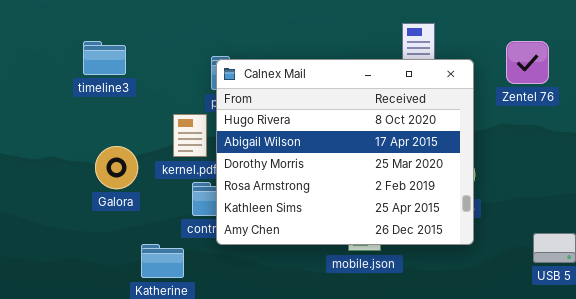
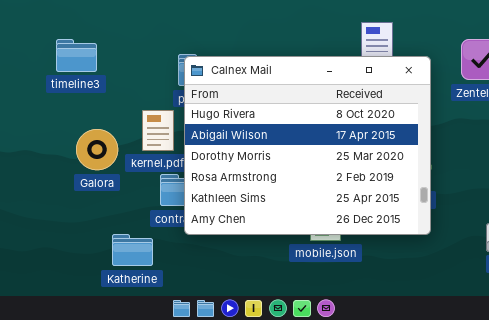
Galora: [95,146,138,189] -> [76,129,118,170], moved

